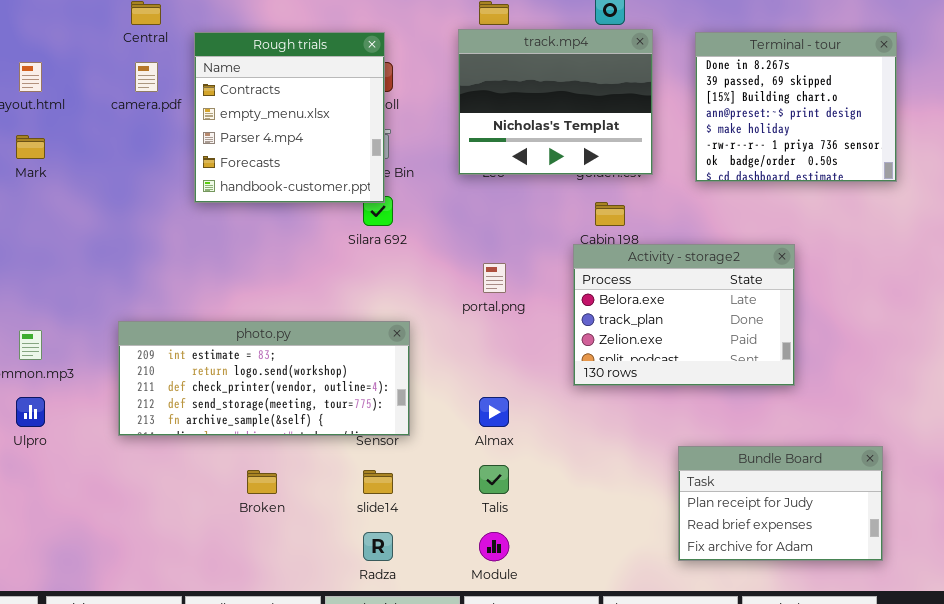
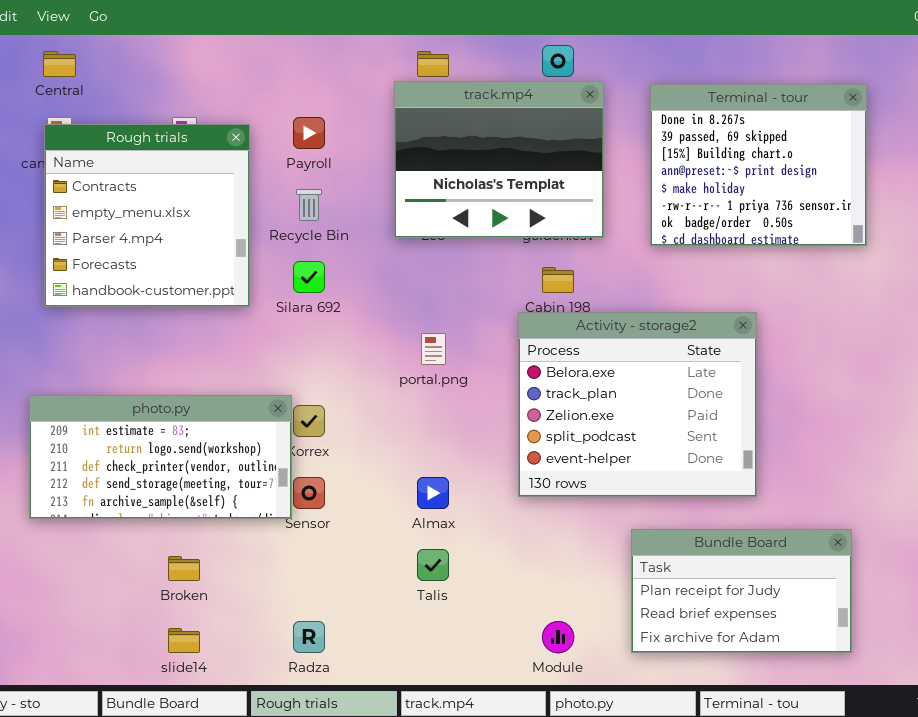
Rough trials: [194,32,385,203] -> [44,124,250,307], moved
Activity - storage2: [573,244,795,386] -> [518,312,757,497], resized
photo.py: [118,321,410,436] -> [29,395,292,519], resized
slide14: [363,470,393,494] -> [168,628,200,653], moved
Module: [479,532,509,561] -> [542,621,574,653], moved

